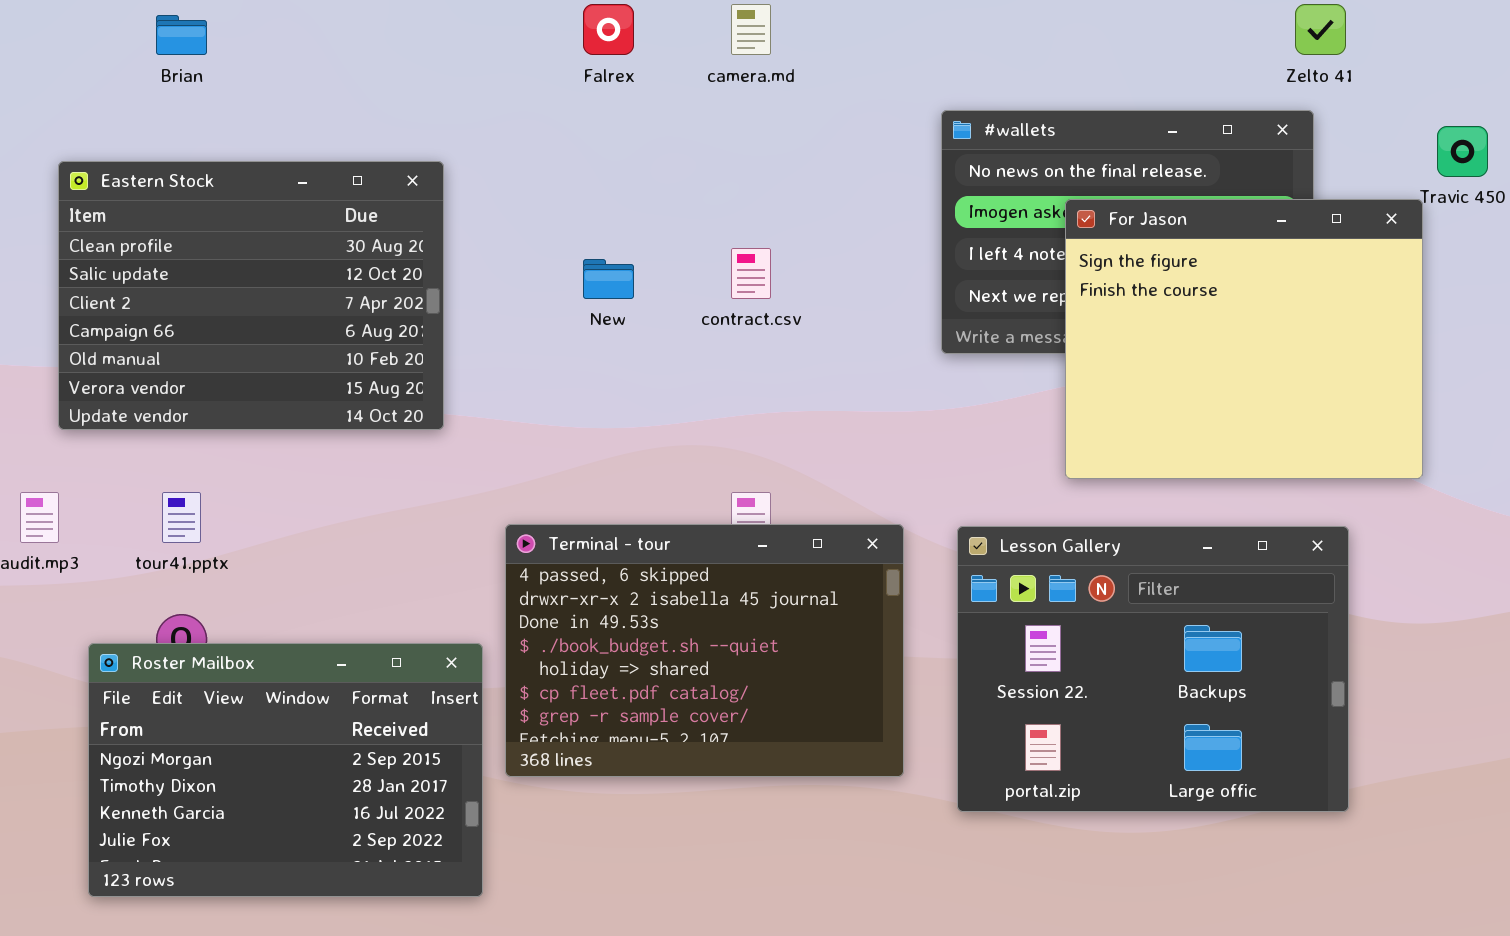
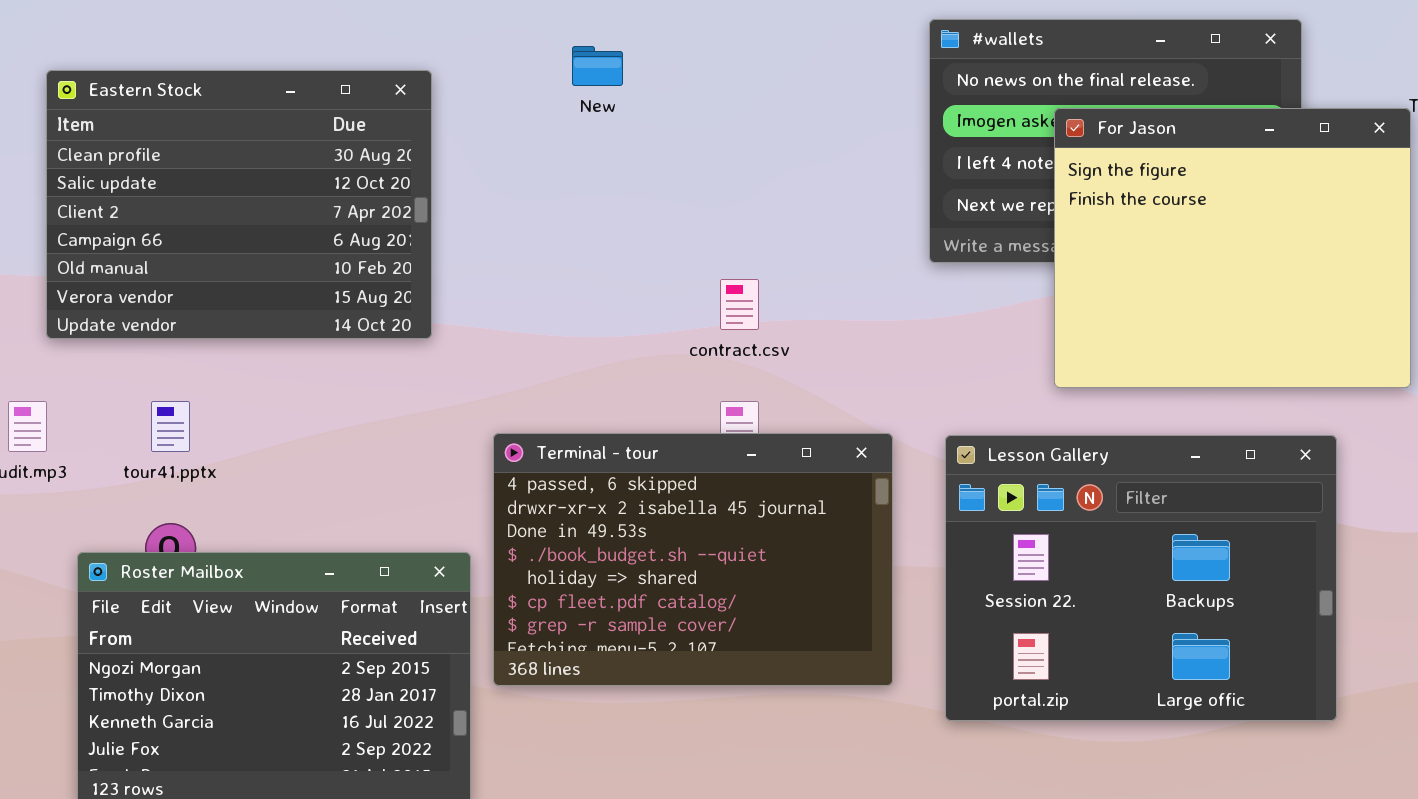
contract.csv: [731,248,771,299] -> [720,279,759,330], moved
New: [583,259,634,299] -> [572,46,623,86], moved

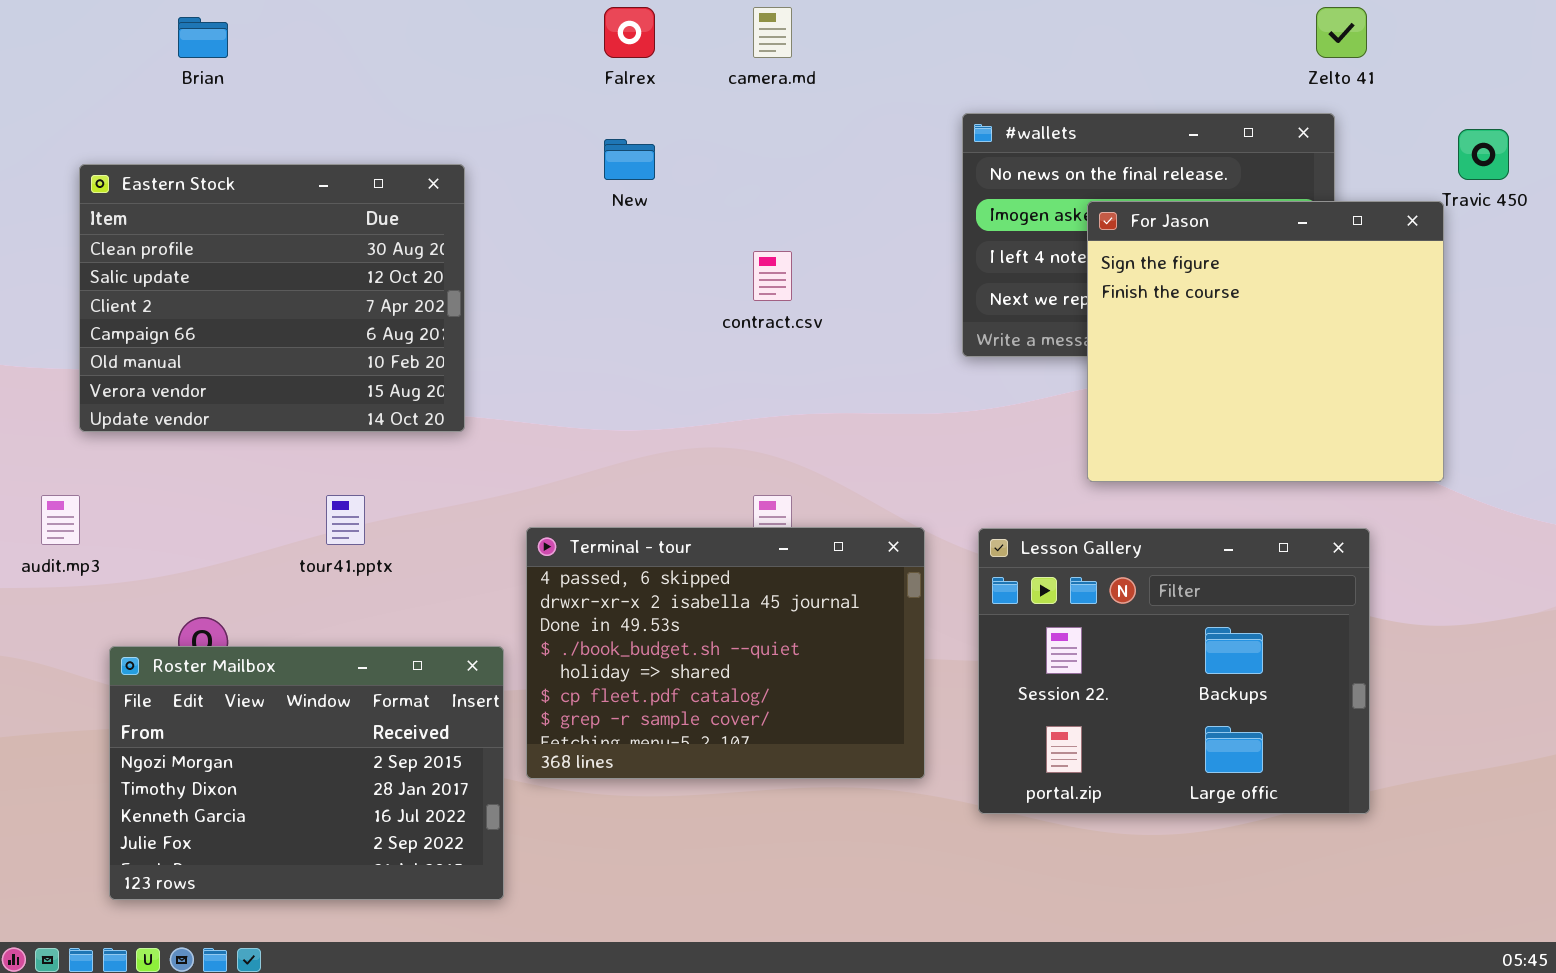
contract.csv: [720,279,759,330] -> [753,251,792,301], moved
tour41.pptx: [151,401,190,452] -> [326,495,365,545], moved

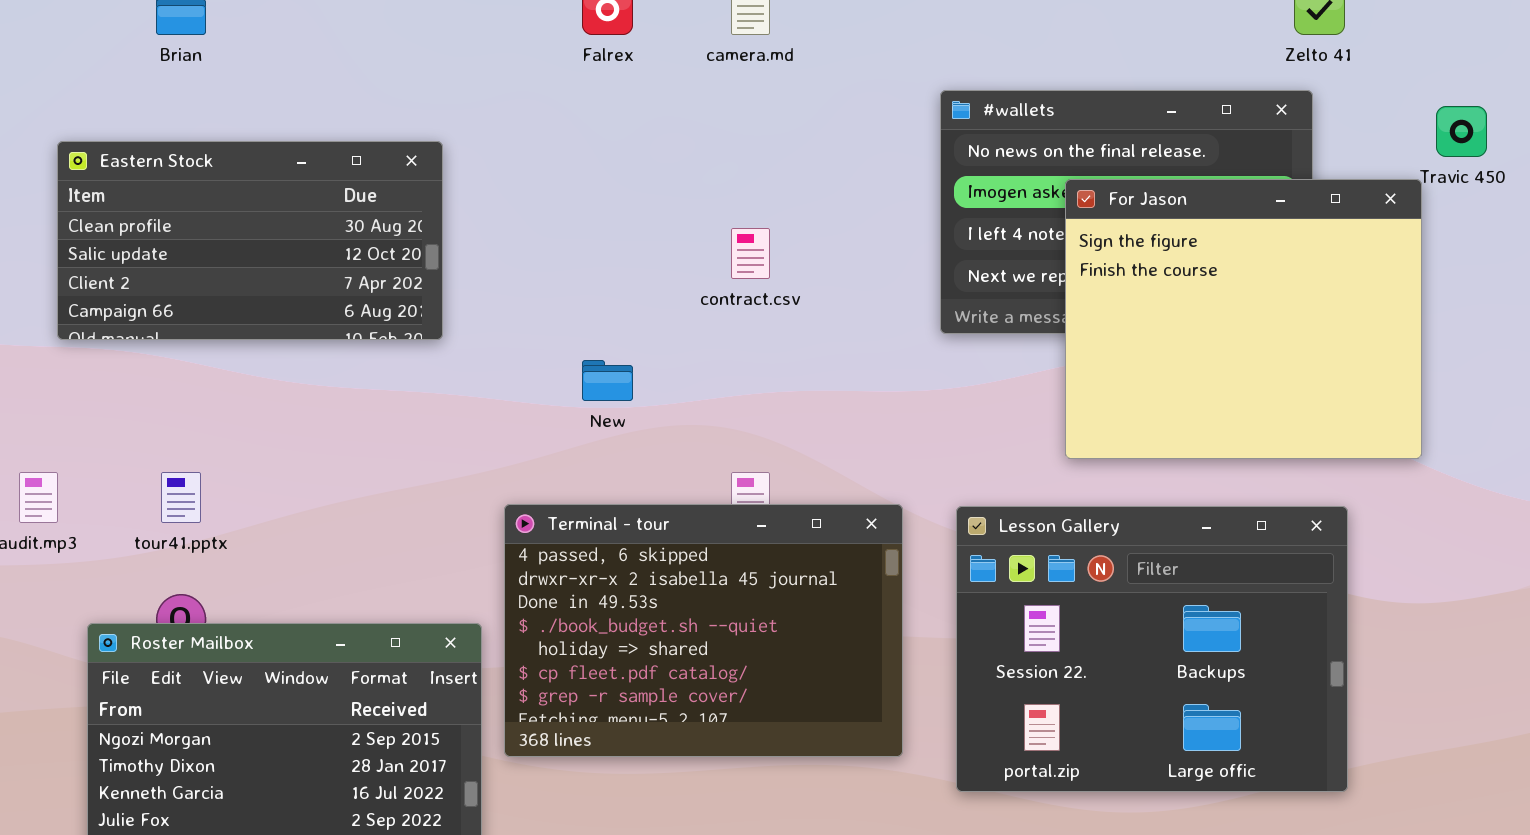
New: [604,139,655,180] -> [582,360,633,401], moved
Eastern Stock: [79,164,465,432] -> [57,141,443,340], resized
tour41.pptx: [326,495,365,545] -> [161,472,201,523], moved

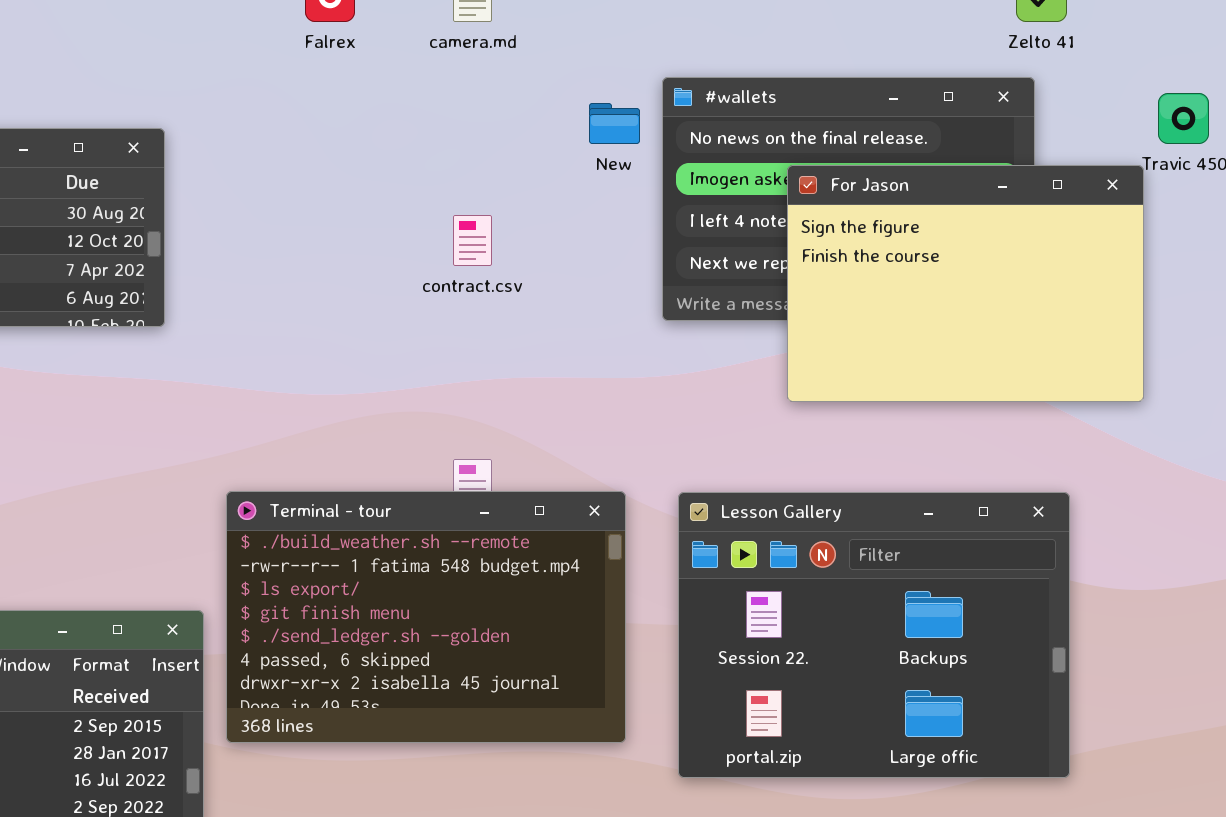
For Jason: [1065,179,1422,459] -> [787,165,1144,402], resized
New: [582,360,633,401] -> [589,103,640,144], moved
Terminal - tour: [504,504,903,757] -> [226,491,626,743], scrolled up 5 rows

